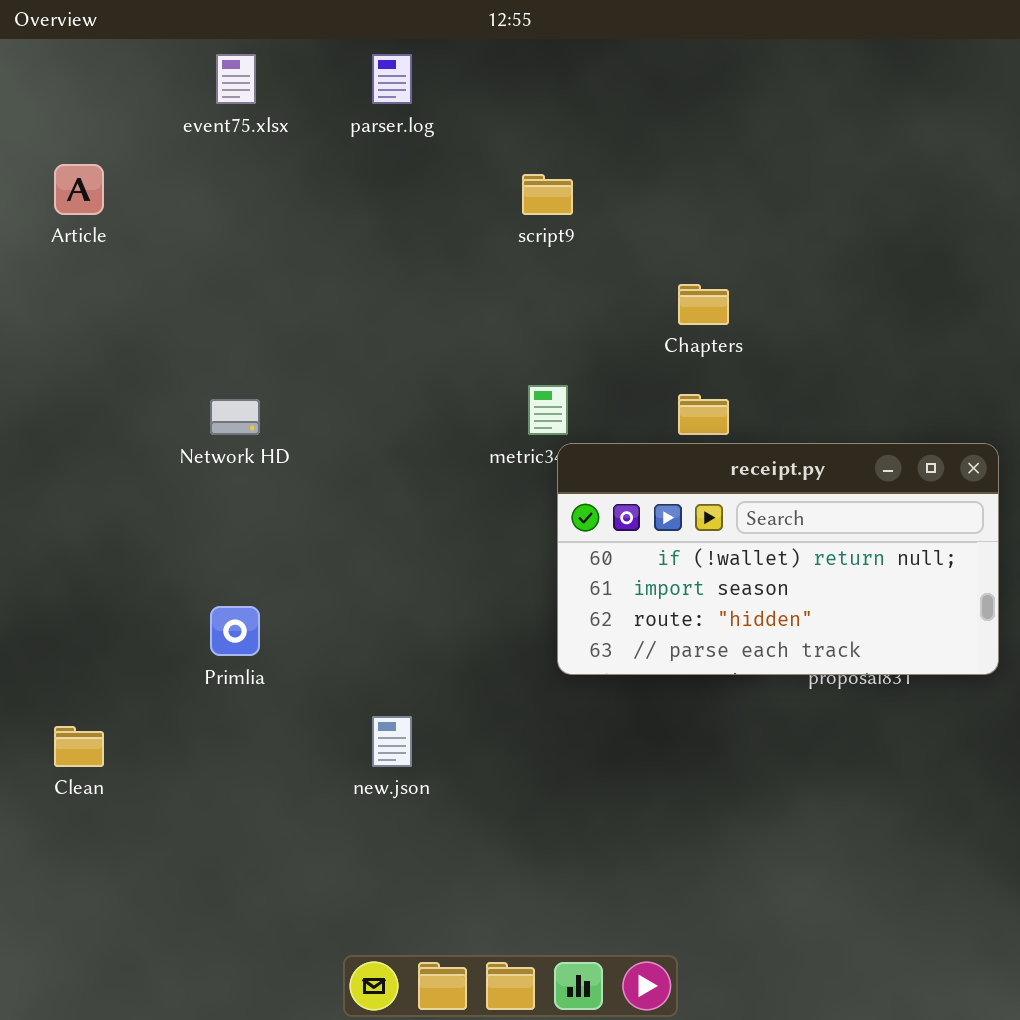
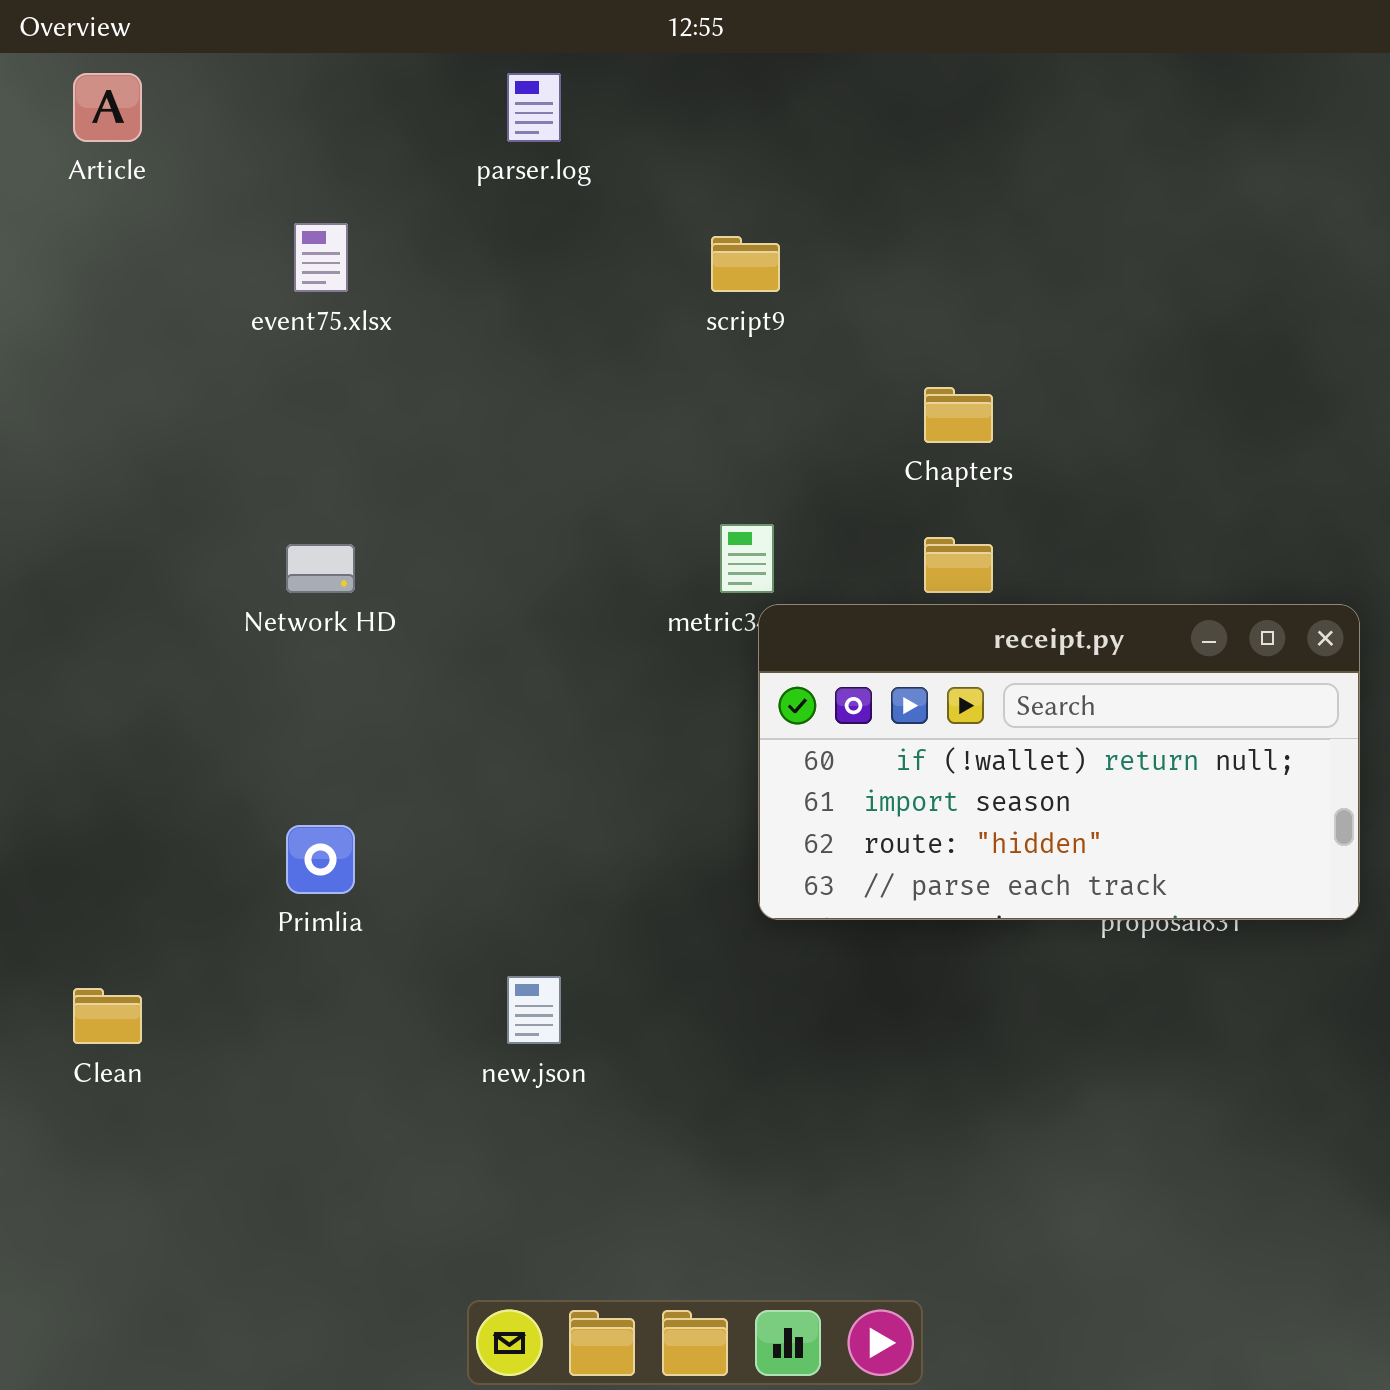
event75.xlsx: [216,54,256,104] -> [294,223,348,292], moved
Article: [54,164,104,215] -> [73,73,142,142], moved

